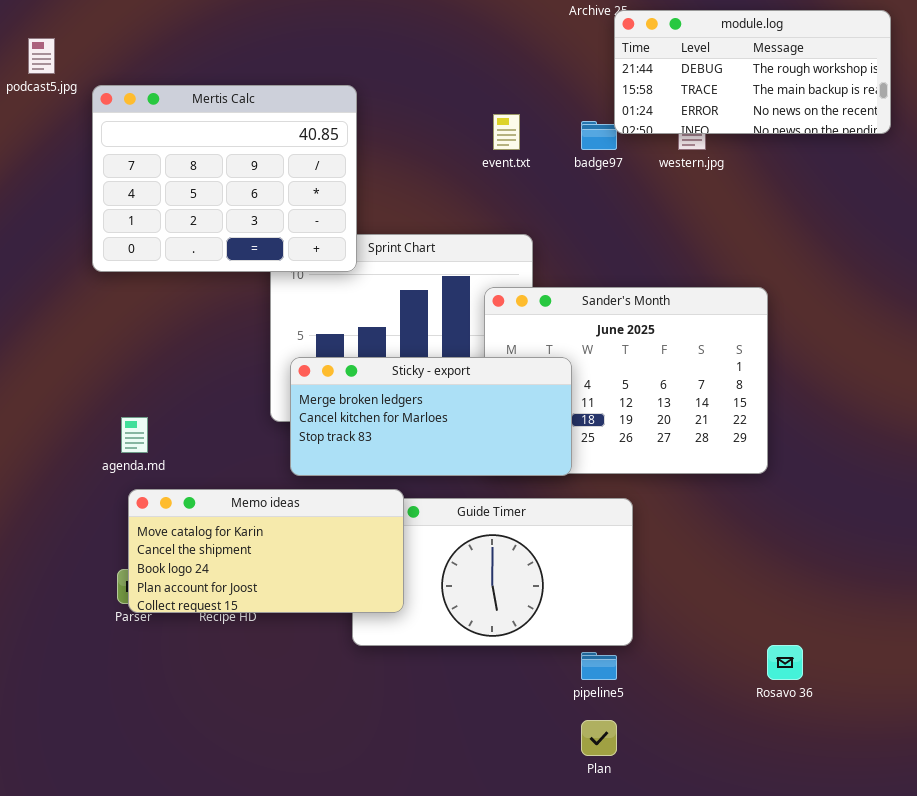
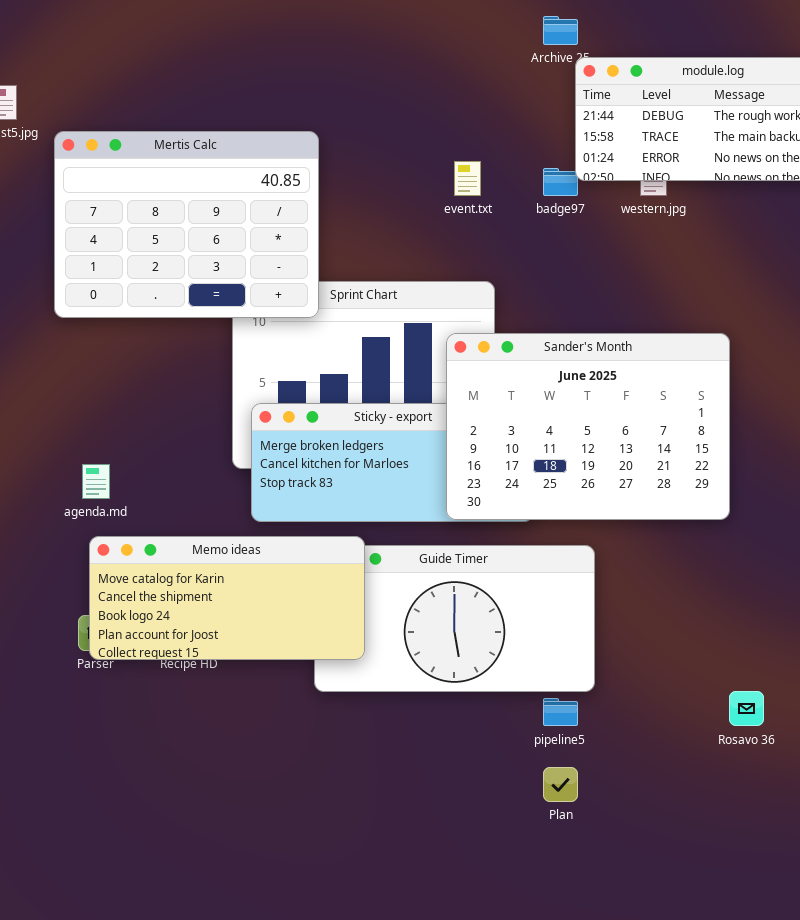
Sander's Month: [484,287,768,474] -> [446,333,730,520], raised

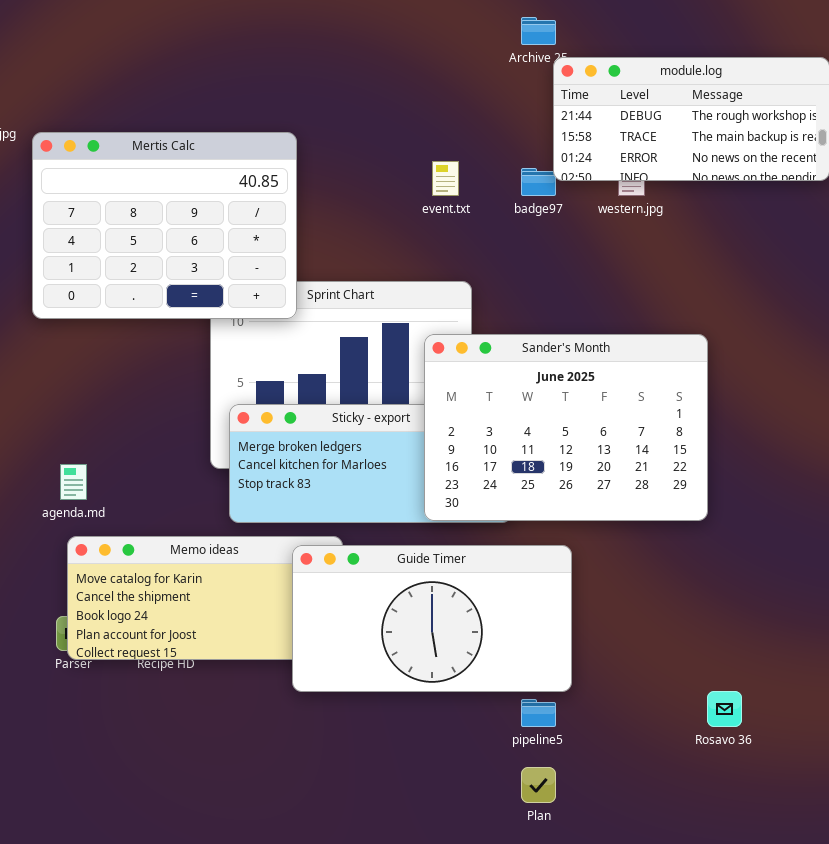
Guide Timer: [314,545,595,692] -> [292,545,572,692], raised

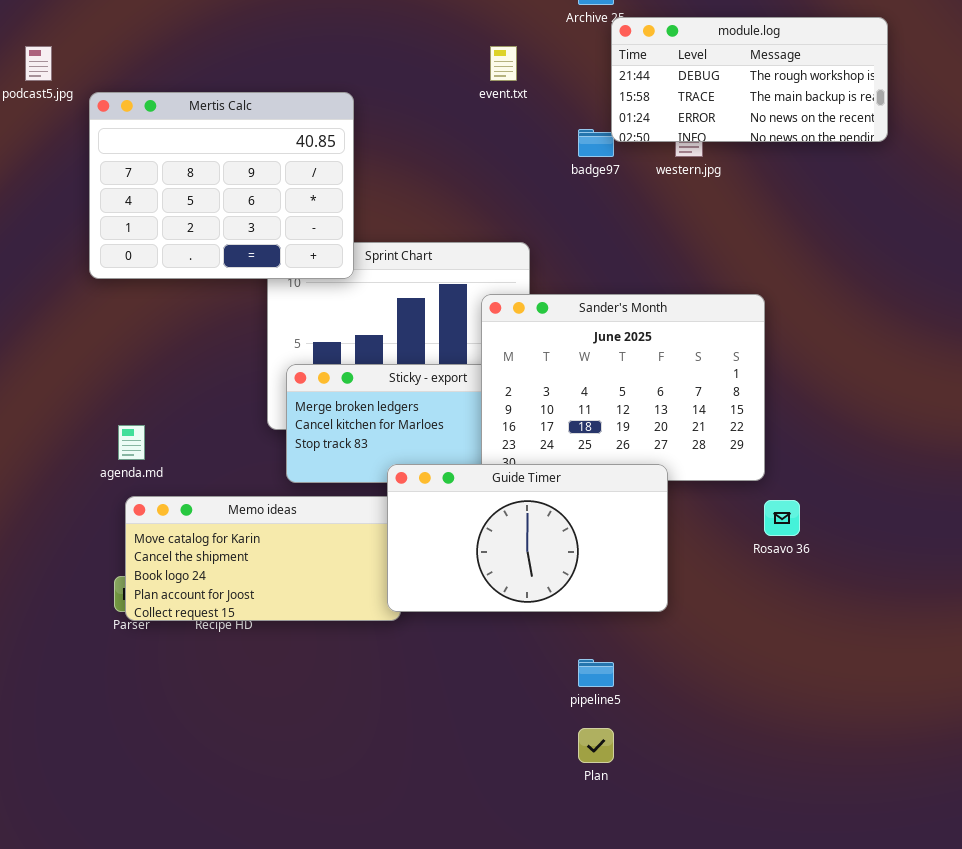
event.txt: [432,161,459,196] -> [490,46,517,81], moved
Guide Timer: [292,545,572,692] -> [387,464,668,612], moved
Rosavo 36: [707,691,742,727] -> [764,500,800,536], moved

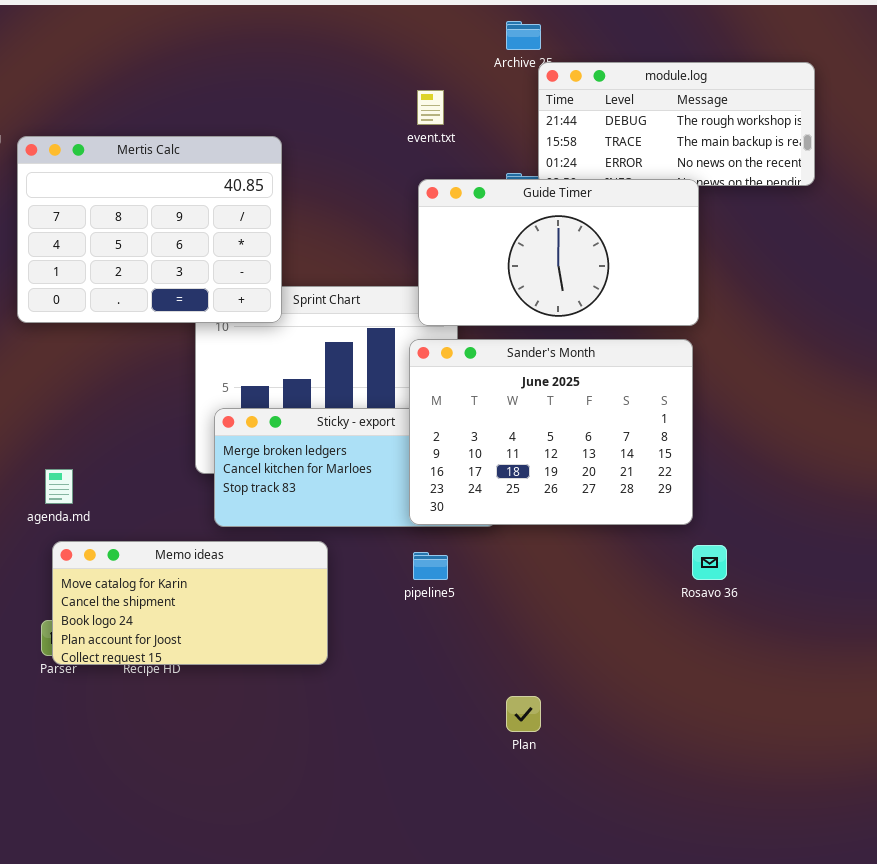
Guide Timer: [387,464,668,612] -> [418,179,699,326], moved
pipeline5: [578,659,614,687] -> [413,552,448,580], moved
Plan: [578,728,614,763] -> [506,696,541,732], moved

